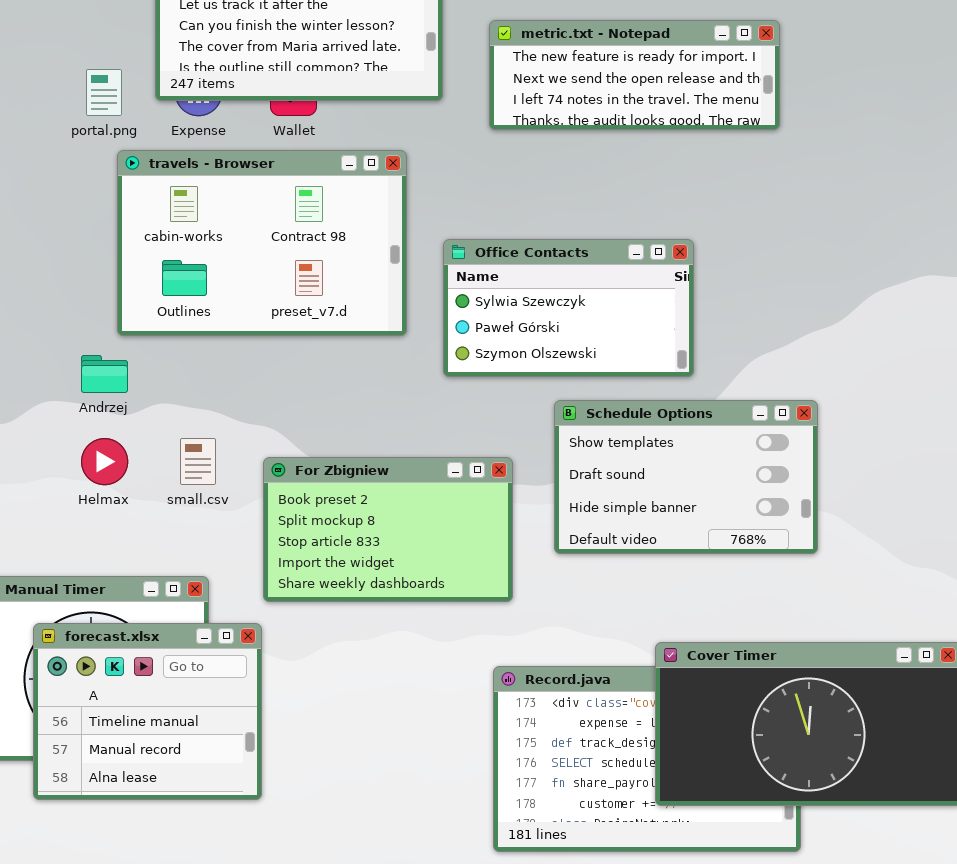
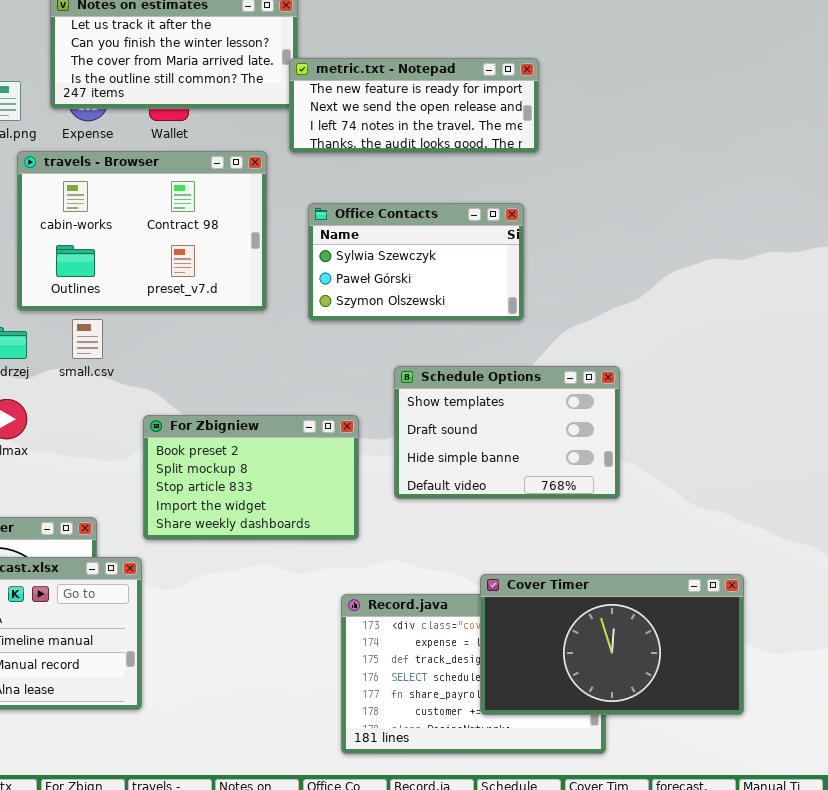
metric.txt - Notepad: [489,20,780,130] -> [289,58,539,153], moved
Office Contacts: [443,239,694,377] -> [308,203,524,321], moved
small.csv: [180,438,216,485] -> [72,319,103,359], moved

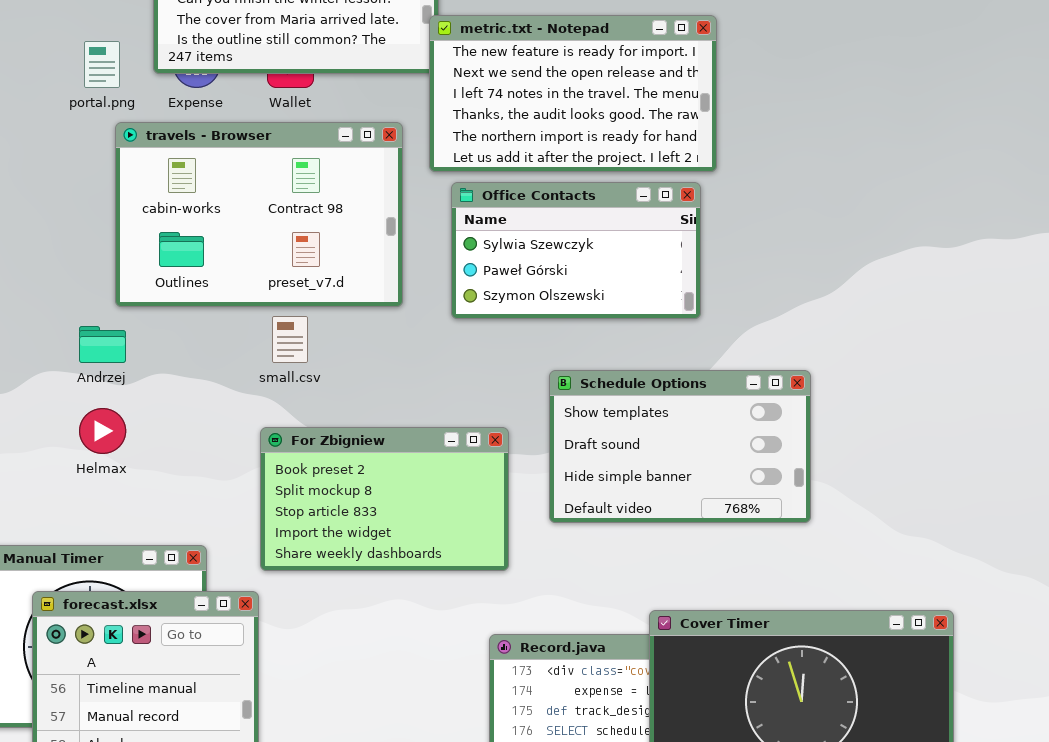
metric.txt - Notepad: [289,58,539,153] -> [429,15,717,172], resized
small.csv: [72,319,103,359] -> [272,316,308,363], moved

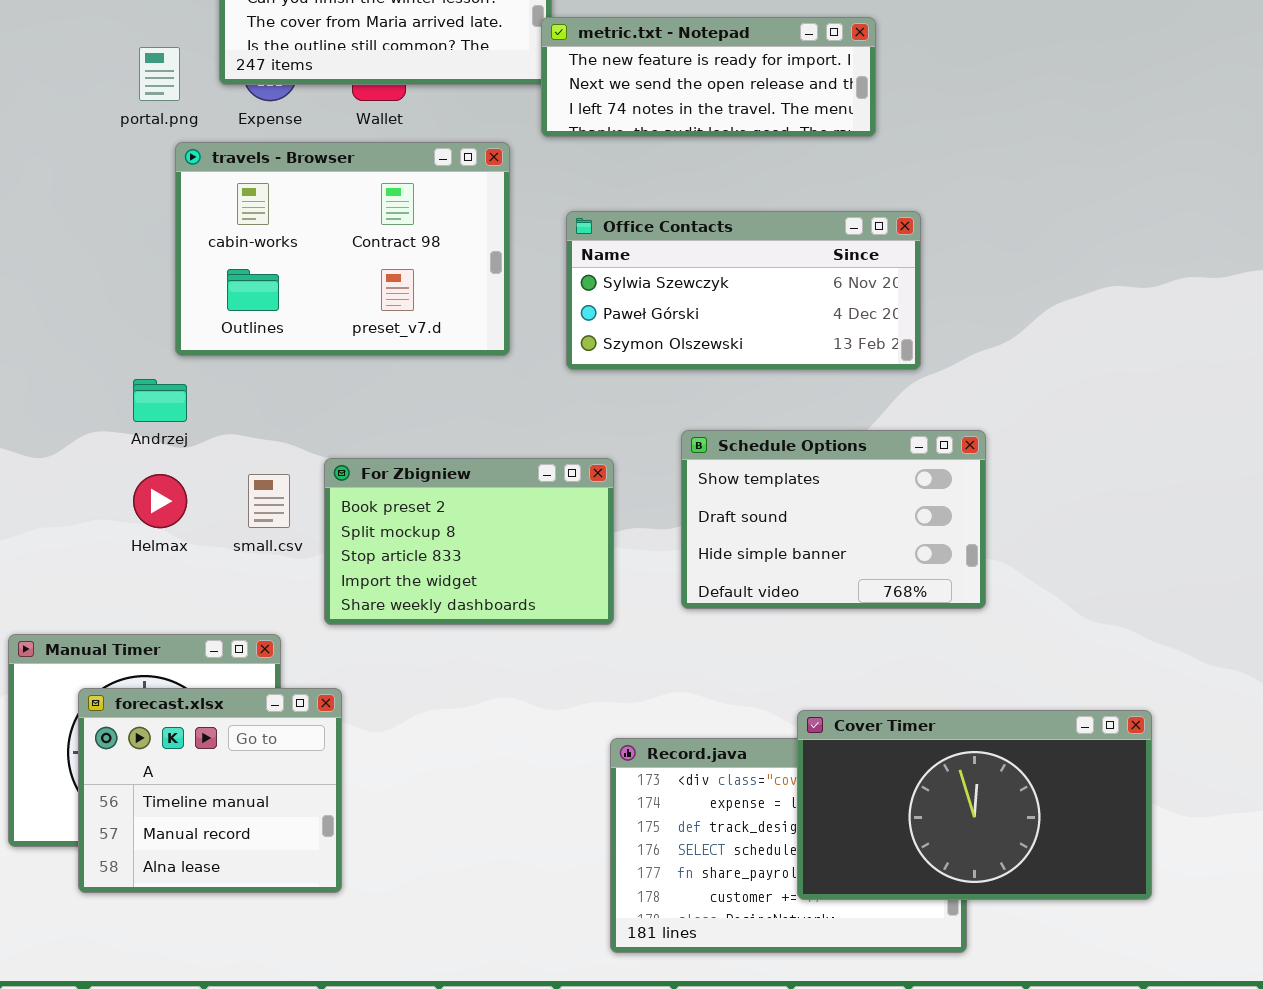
metric.txt - Notepad: [429,15,717,172] -> [541,17,876,137], resized
Office Contacts: [451,182,701,319] -> [566,211,921,370], resized
small.csv: [272,316,308,363] -> [248,474,290,528], moved
For Zbigniew: [260,427,509,571] -> [324,458,614,625], moved

